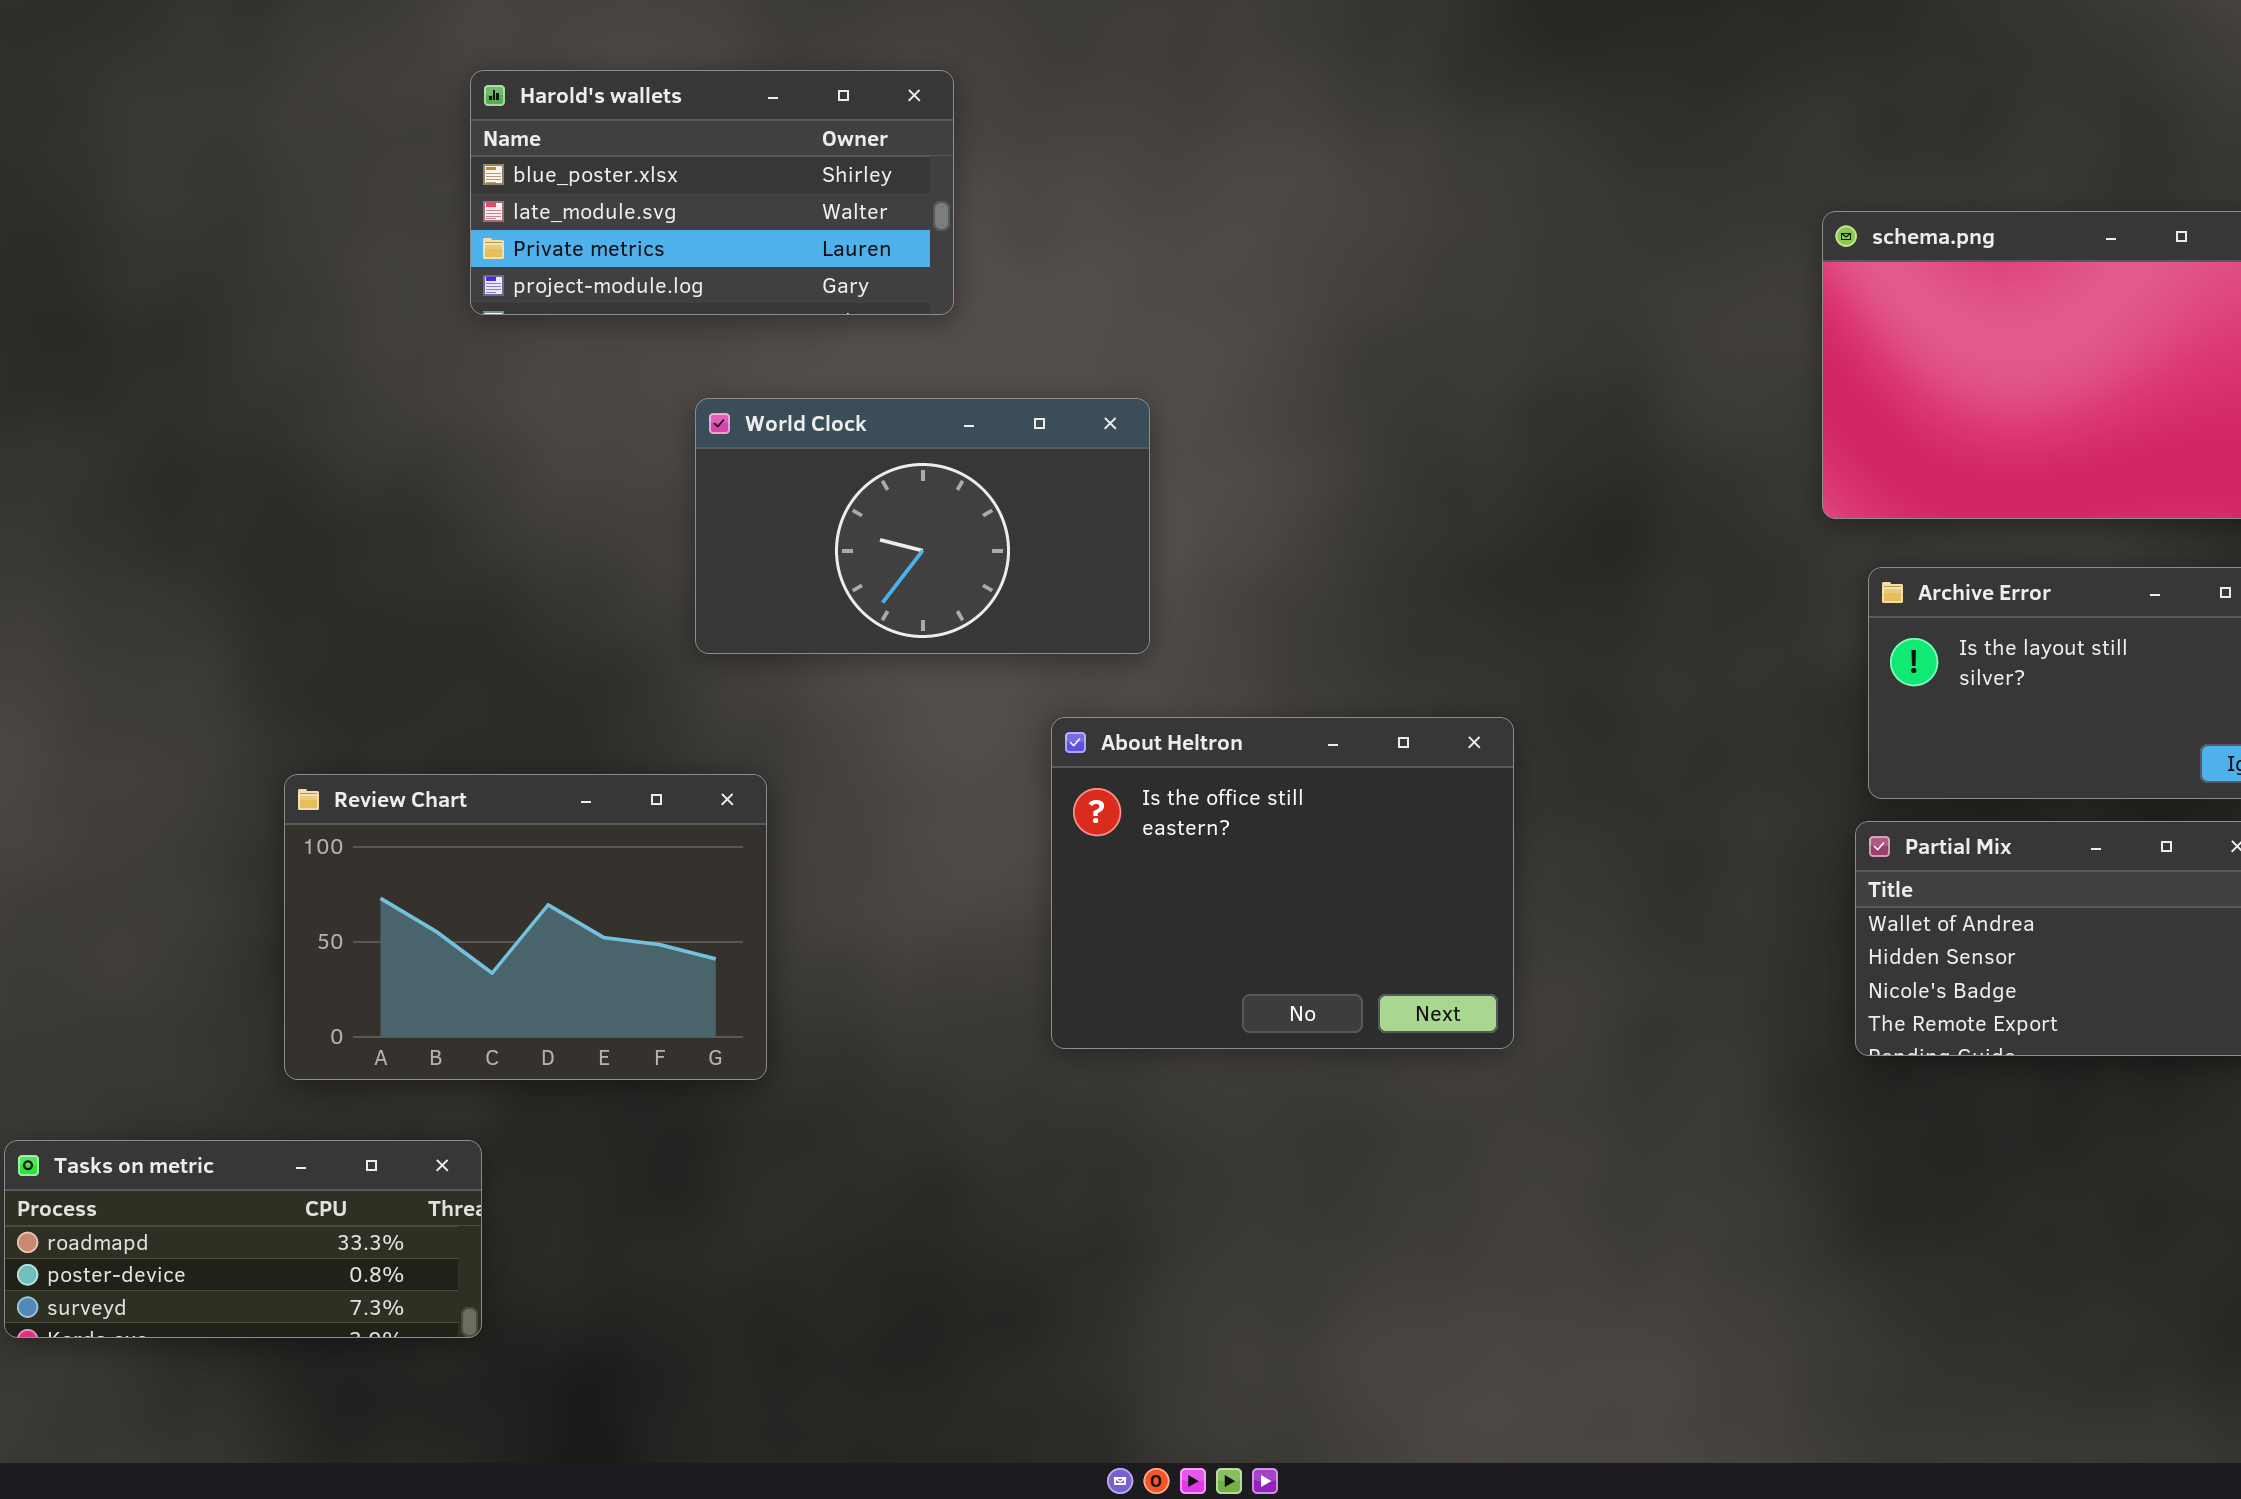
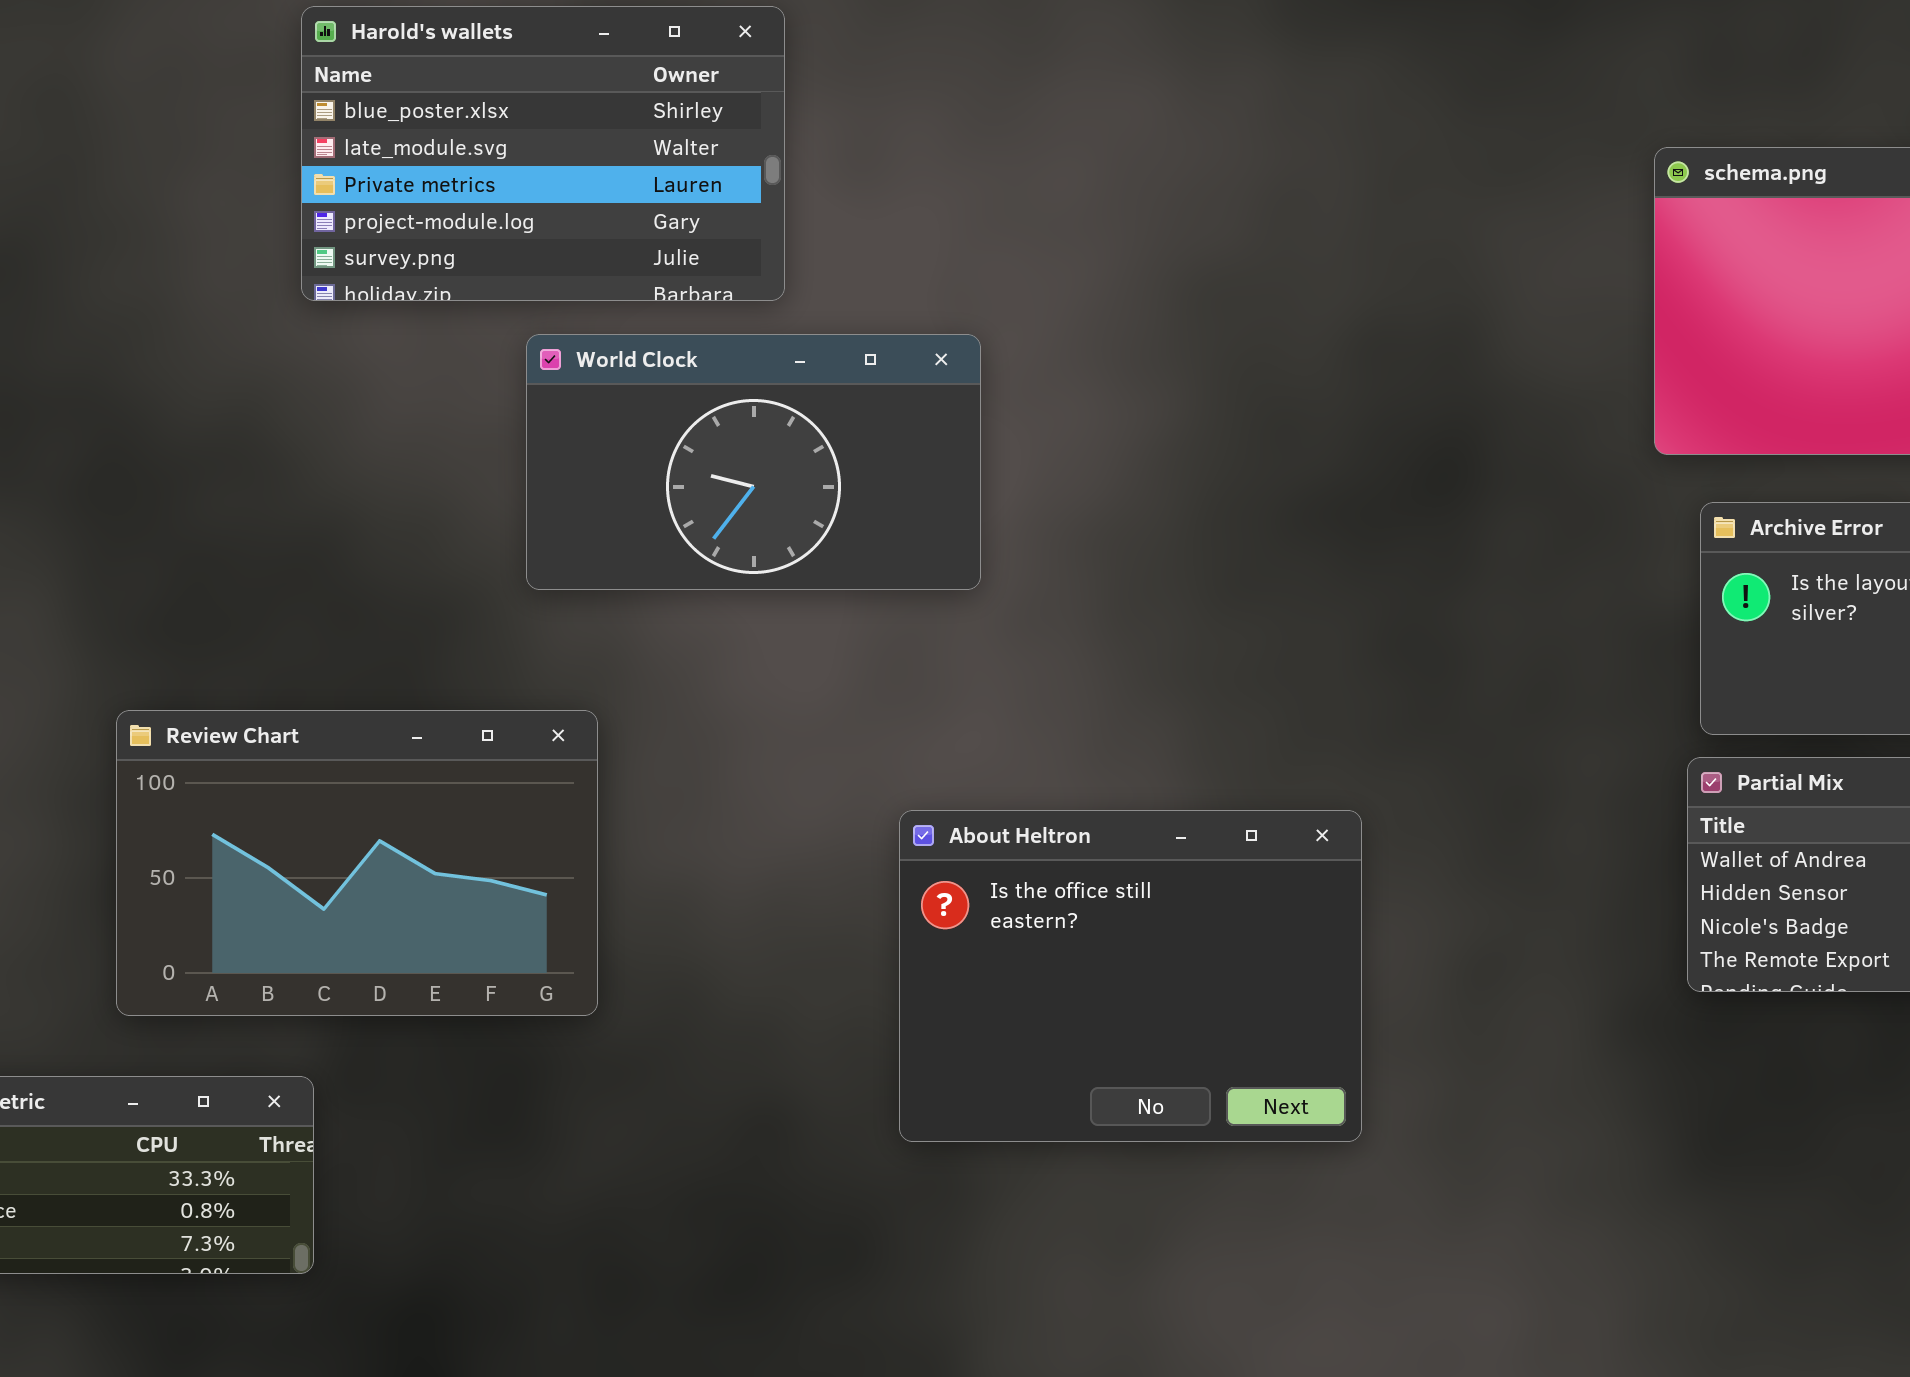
Harold's wallets: [470,70,954,315] -> [301,6,785,301], resized
About Heltron: [1051,717,1514,1049] -> [899,810,1362,1142], moved

